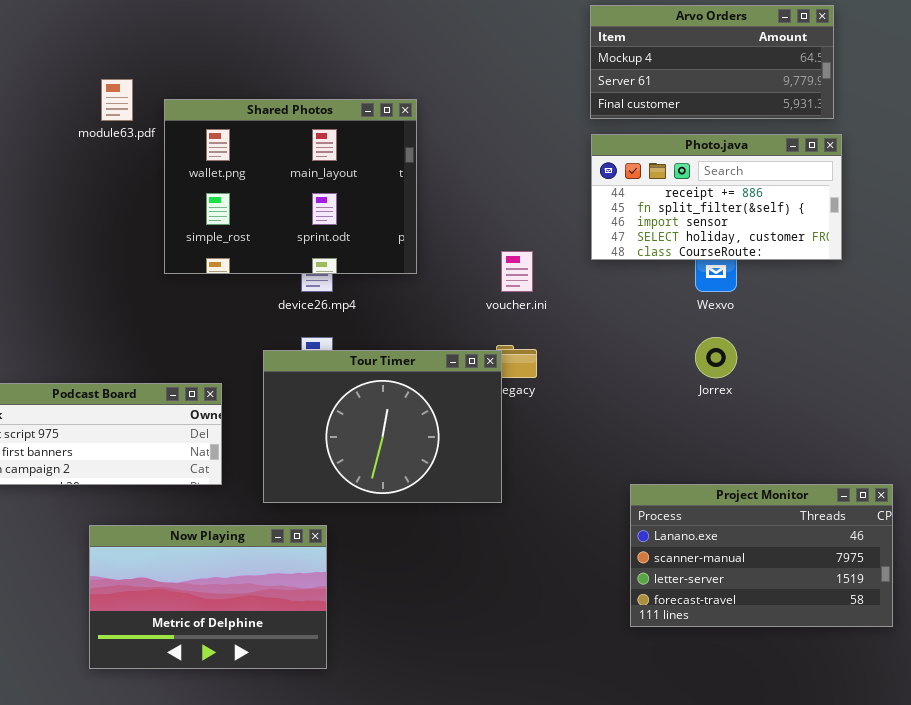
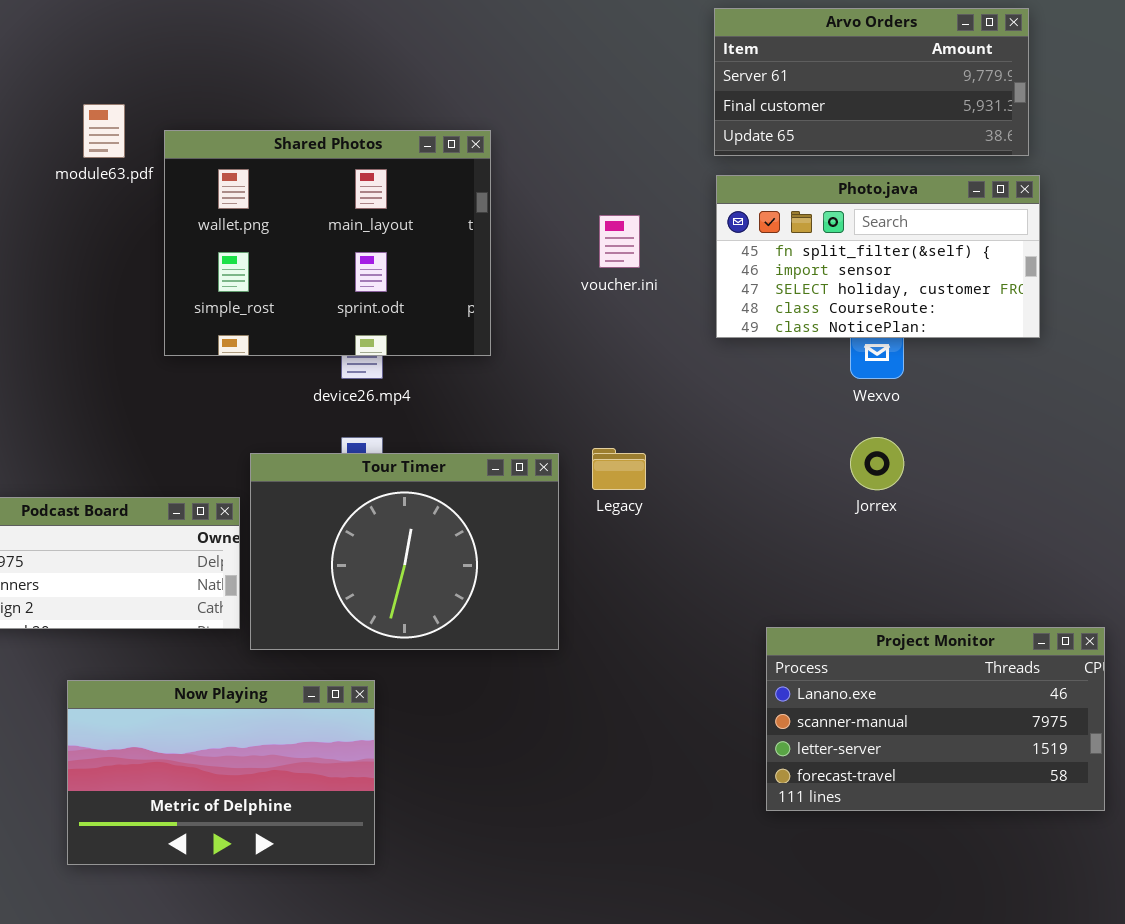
Arvo Orders: [590,5,834,119] -> [714,8,1029,156], scrolled down 1 row
Photo.java: [591,134,842,260] -> [716,175,1040,338], scrolled down 1 row
voucher.ini: [501,251,533,292] -> [599,215,640,268], moved
Tour Timer: [263,350,502,503] -> [250,453,559,650], moved

